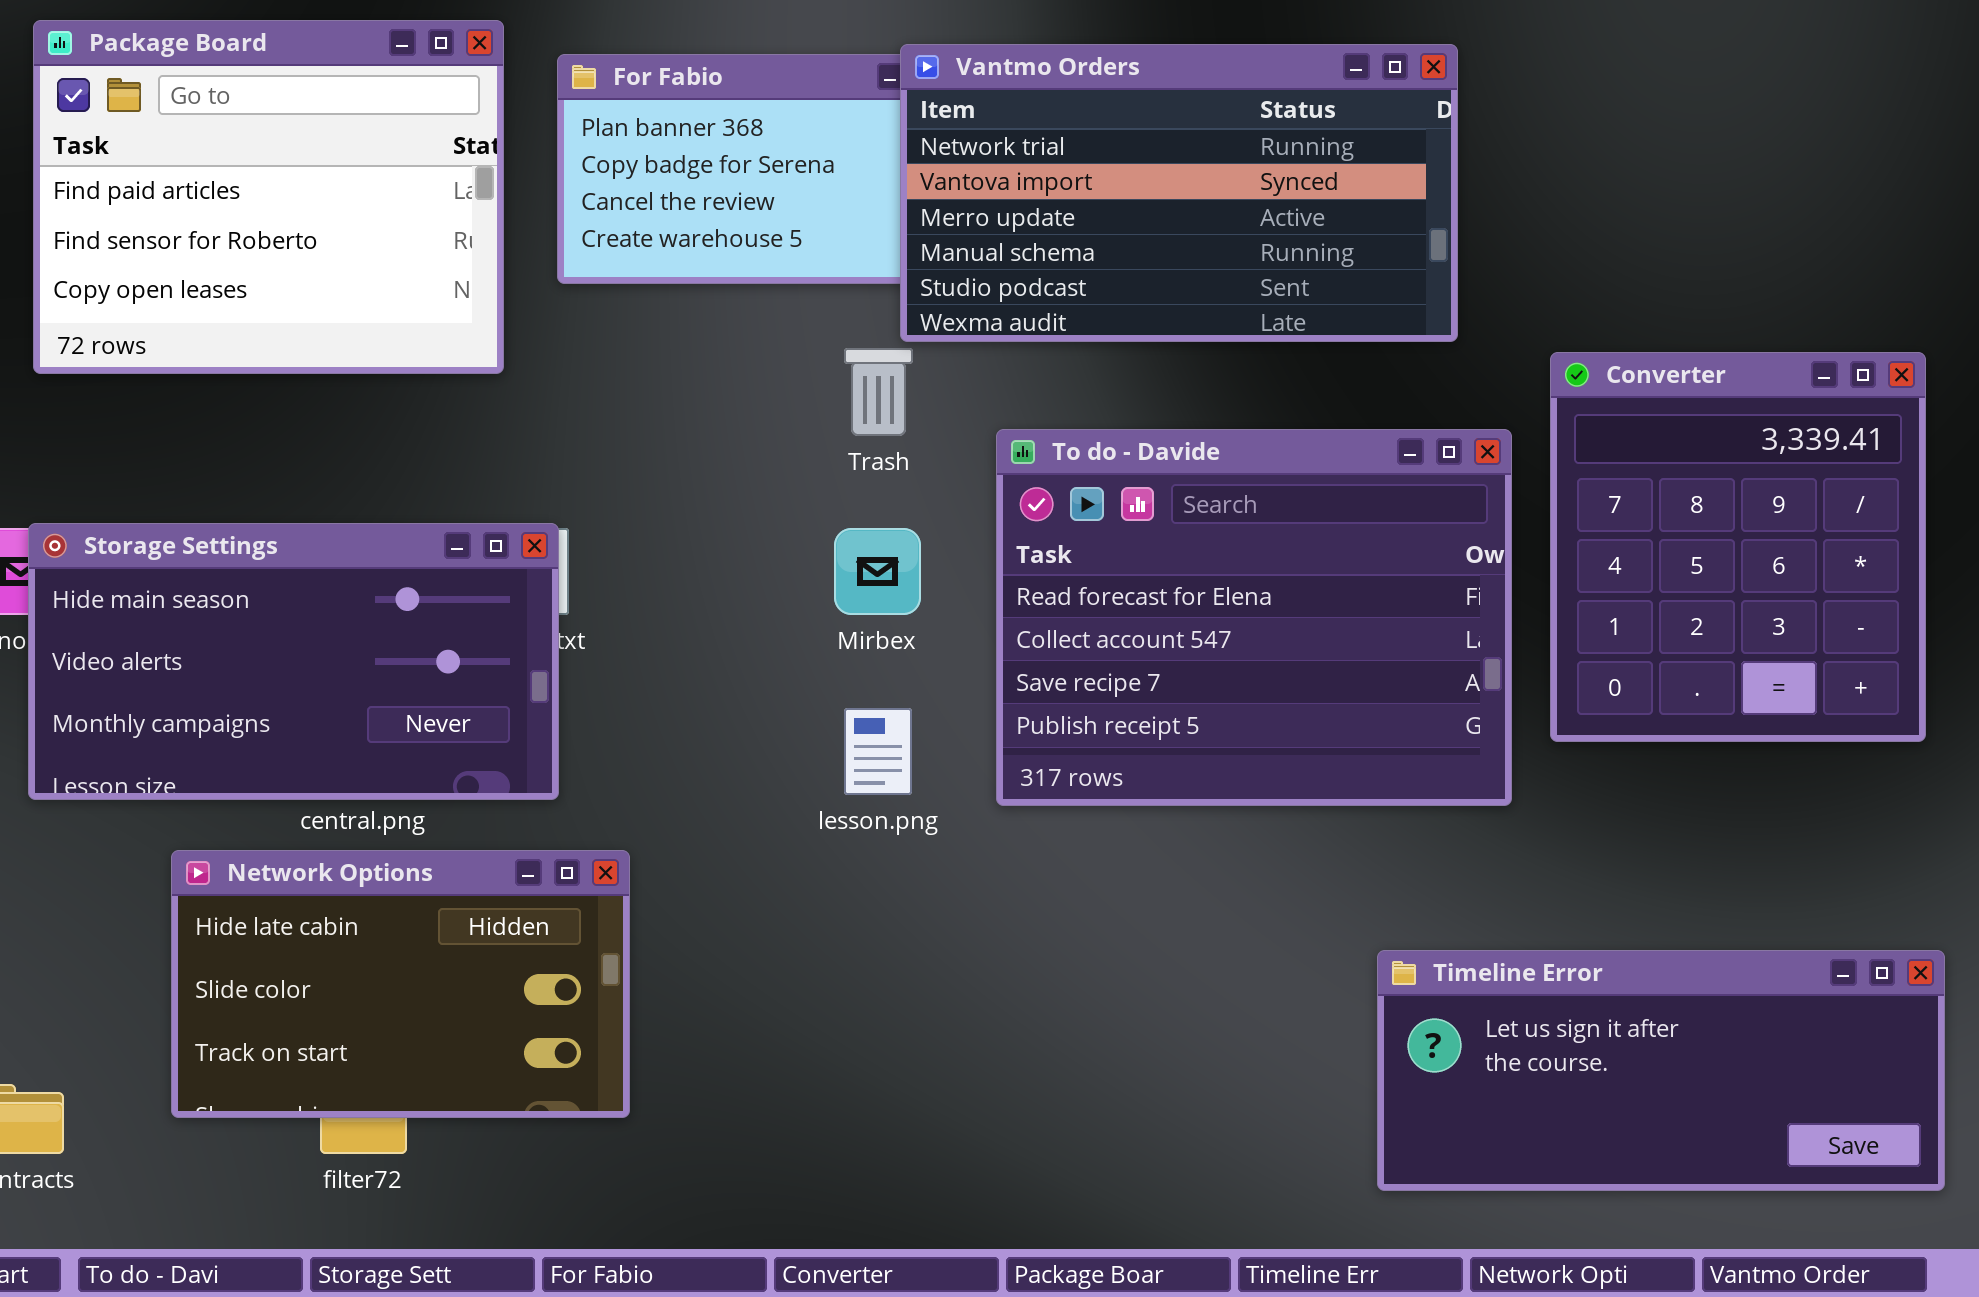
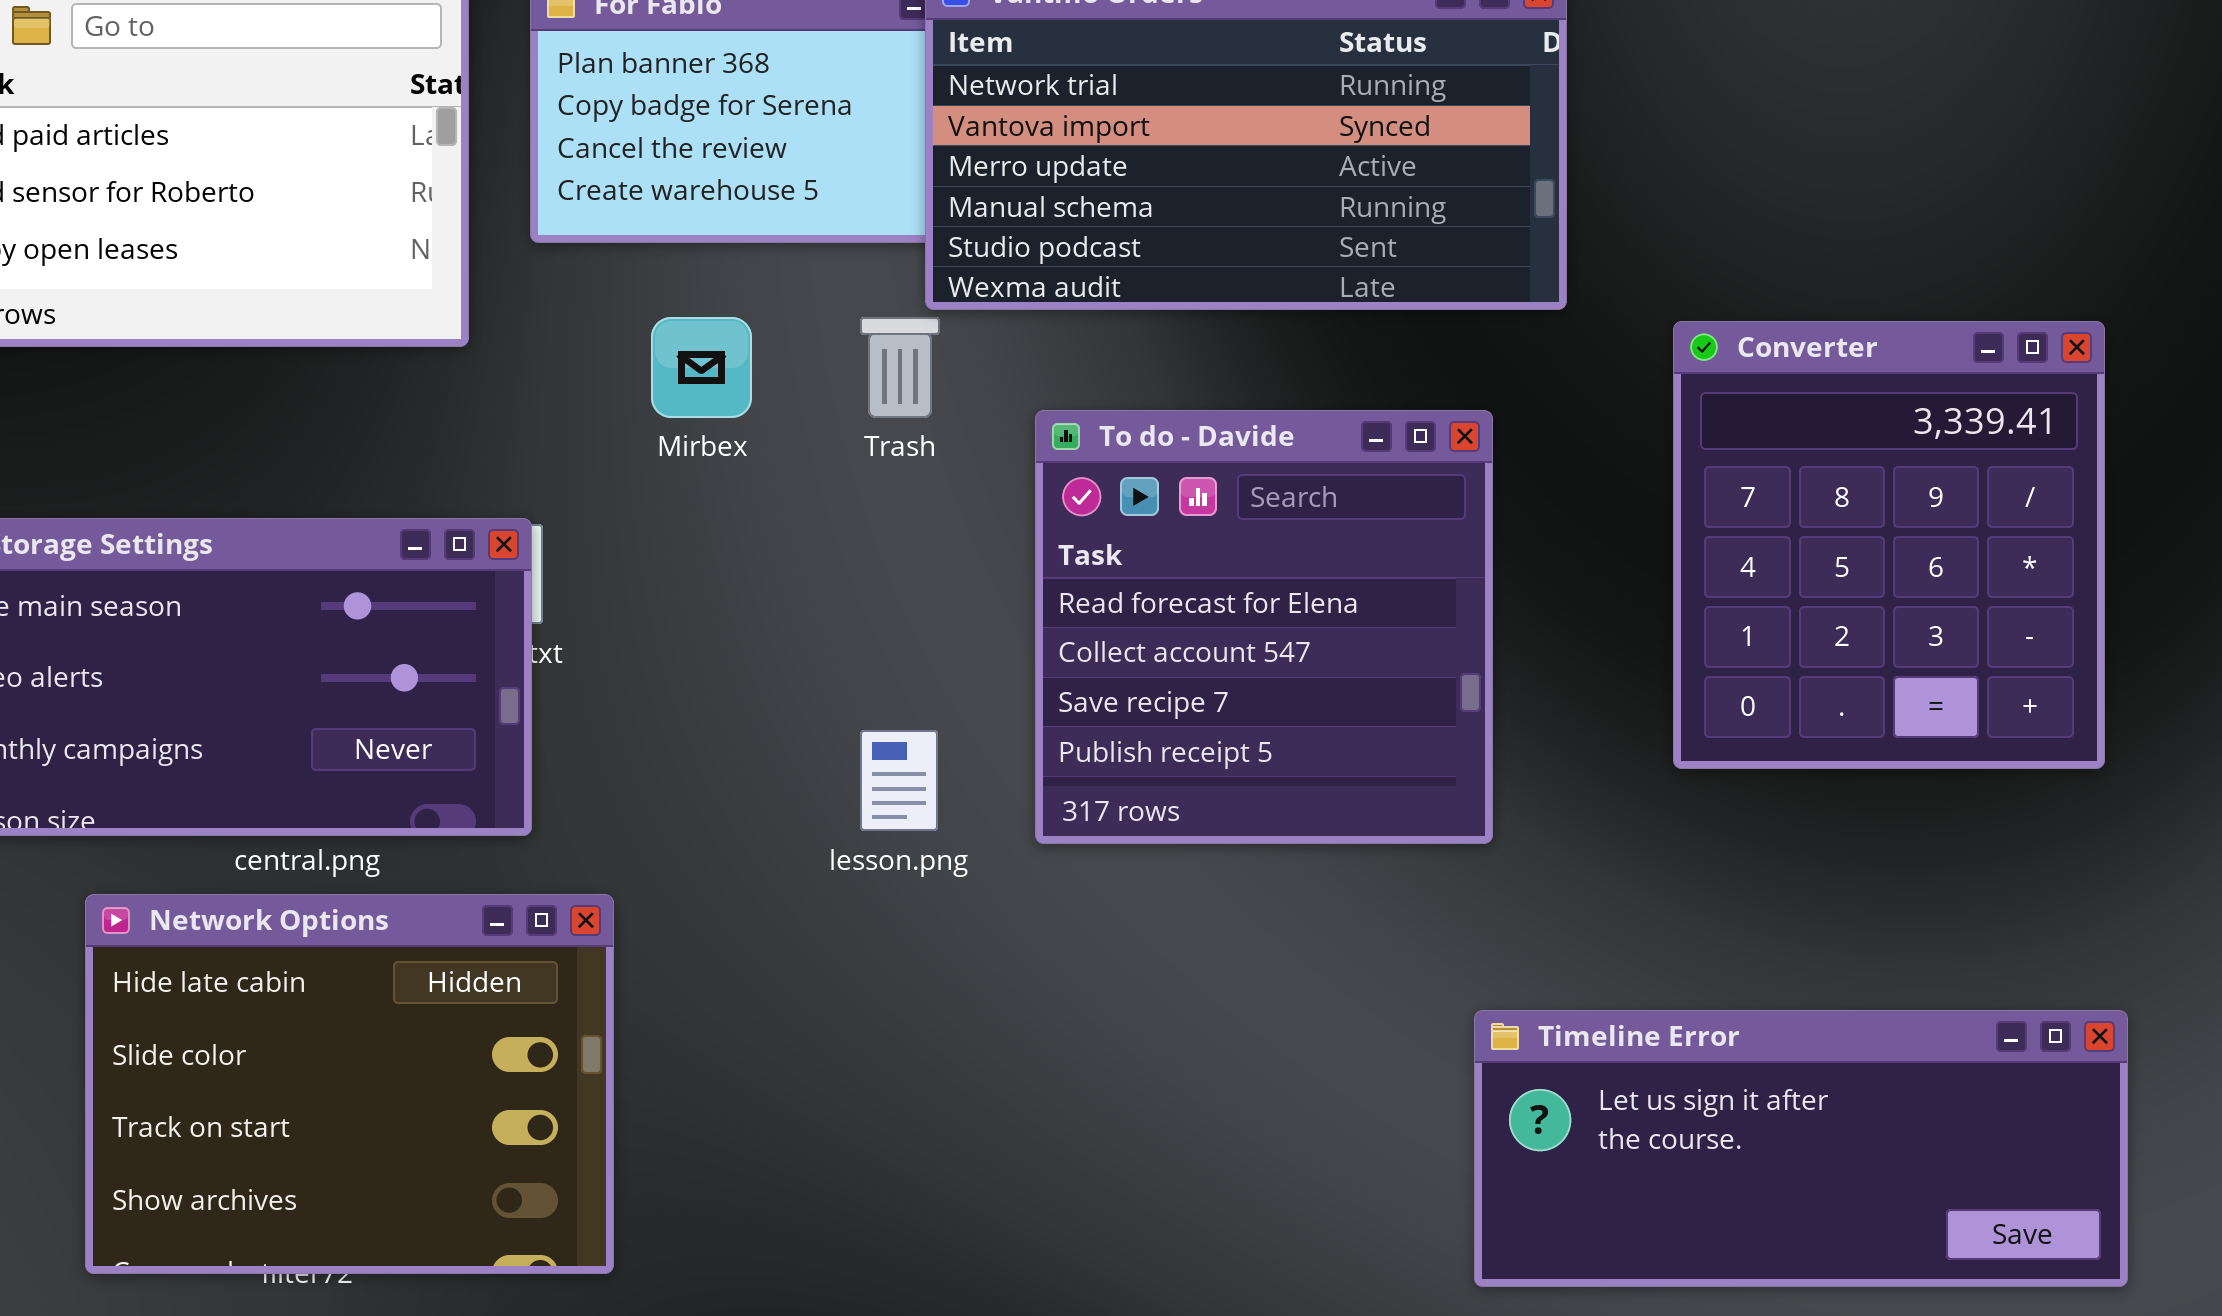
To do - Davide: [996,429,1512,806] -> [1035,410,1493,844], resized
Mirbex: [834,528,921,615] -> [651,317,752,418], moved
Network Options: [171,850,630,1118] -> [85,894,614,1274], resized

